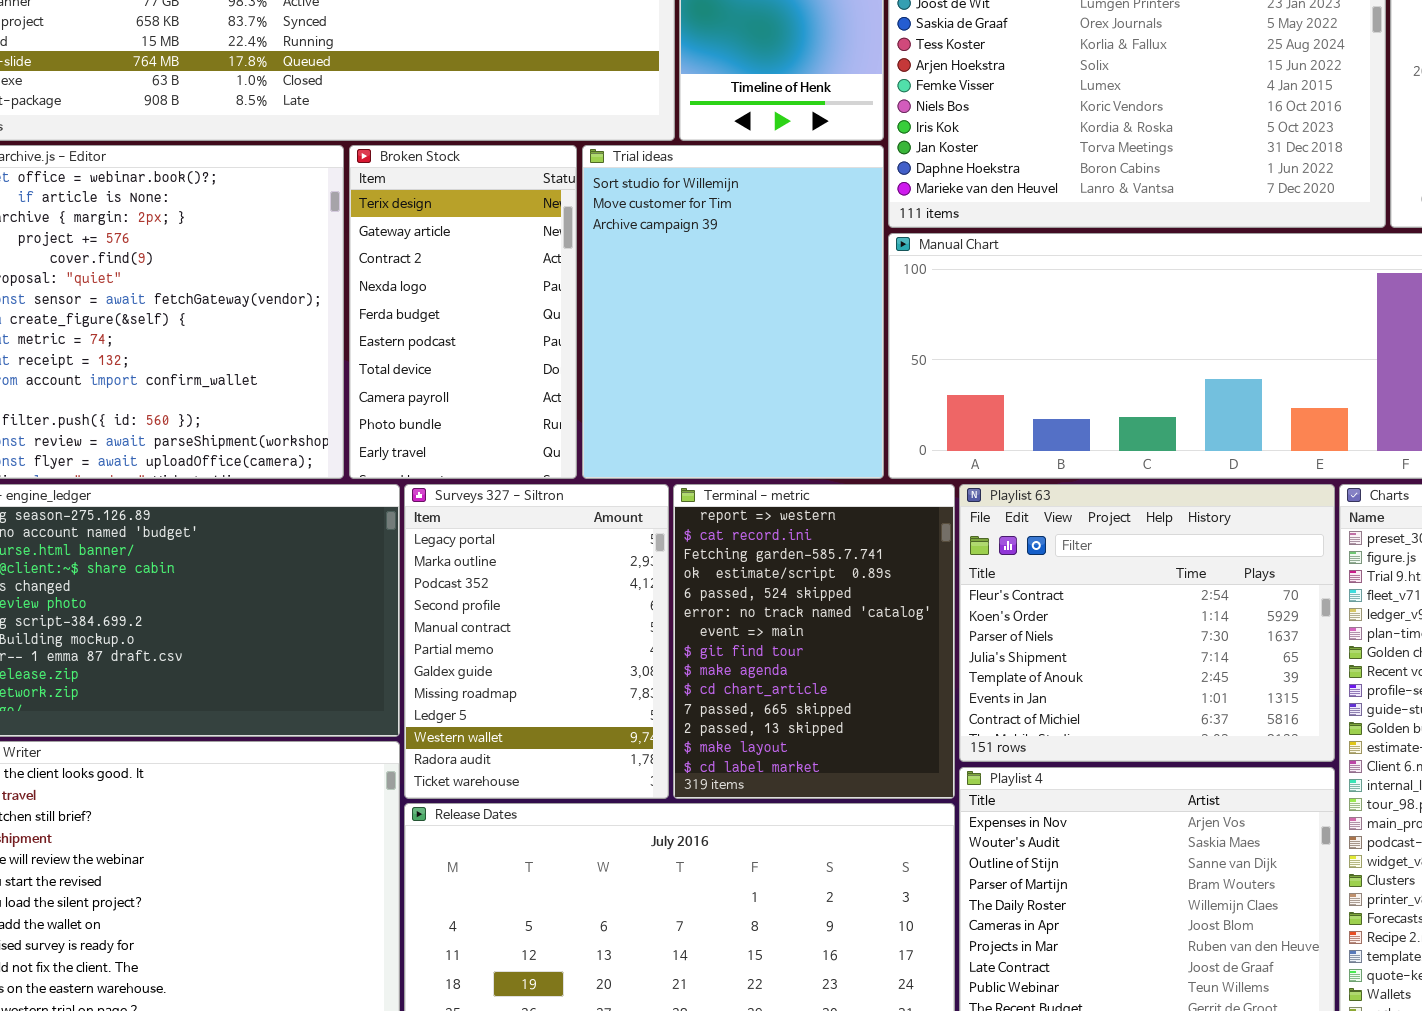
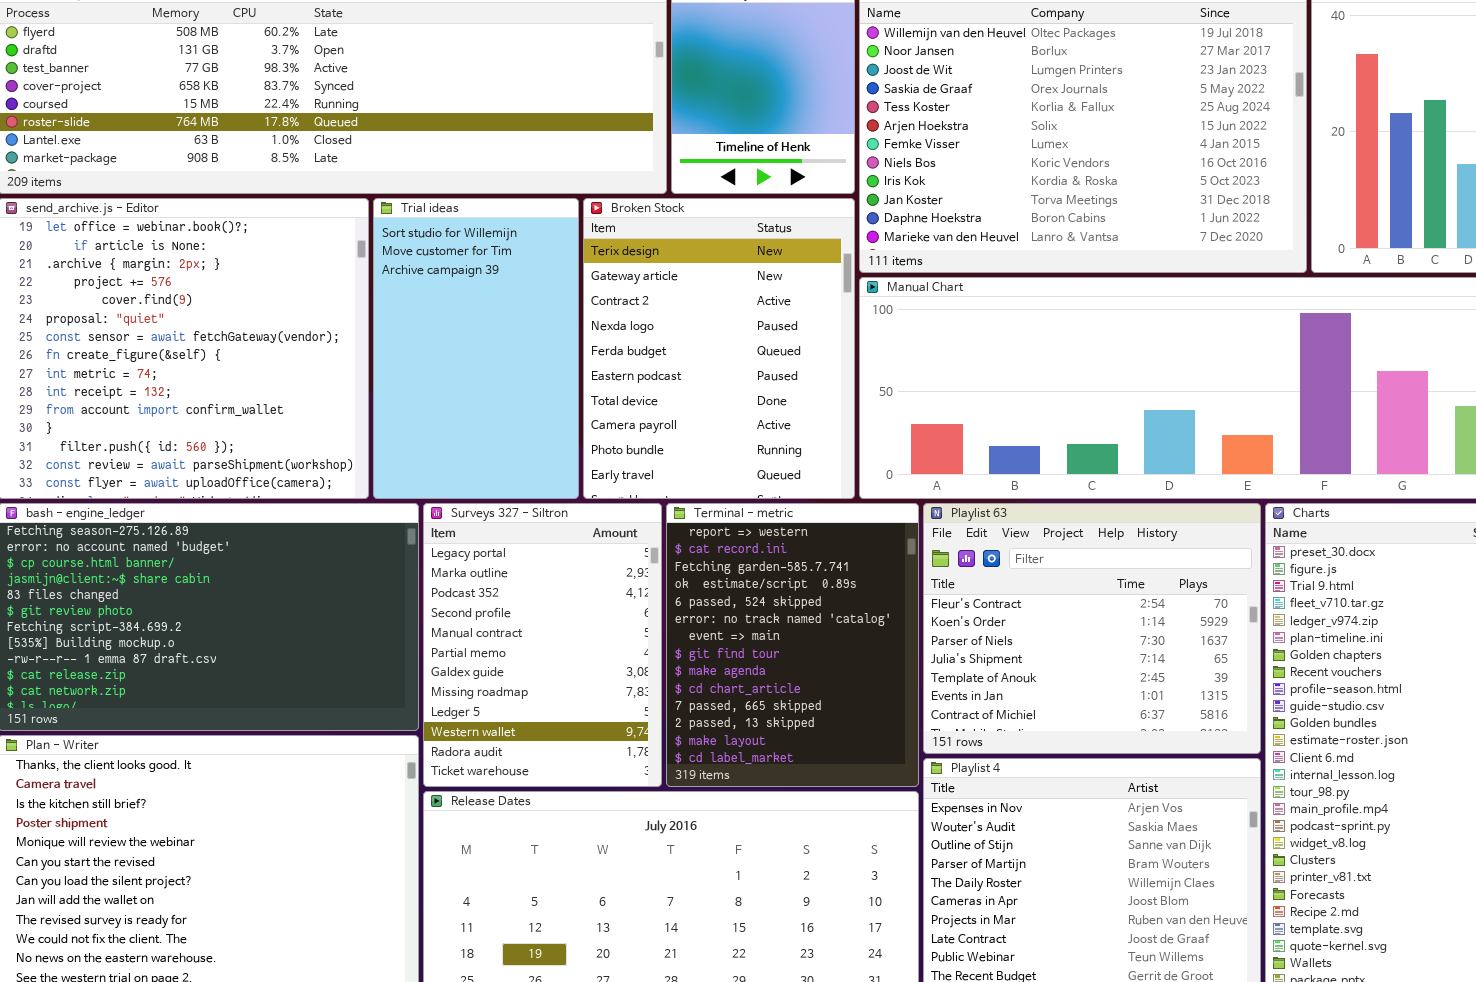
Broken Stock: [349,145,577,479] -> [583,198,855,499], moved, resized
Trial ideas: [582,145,884,479] -> [373,198,579,499], moved, resized

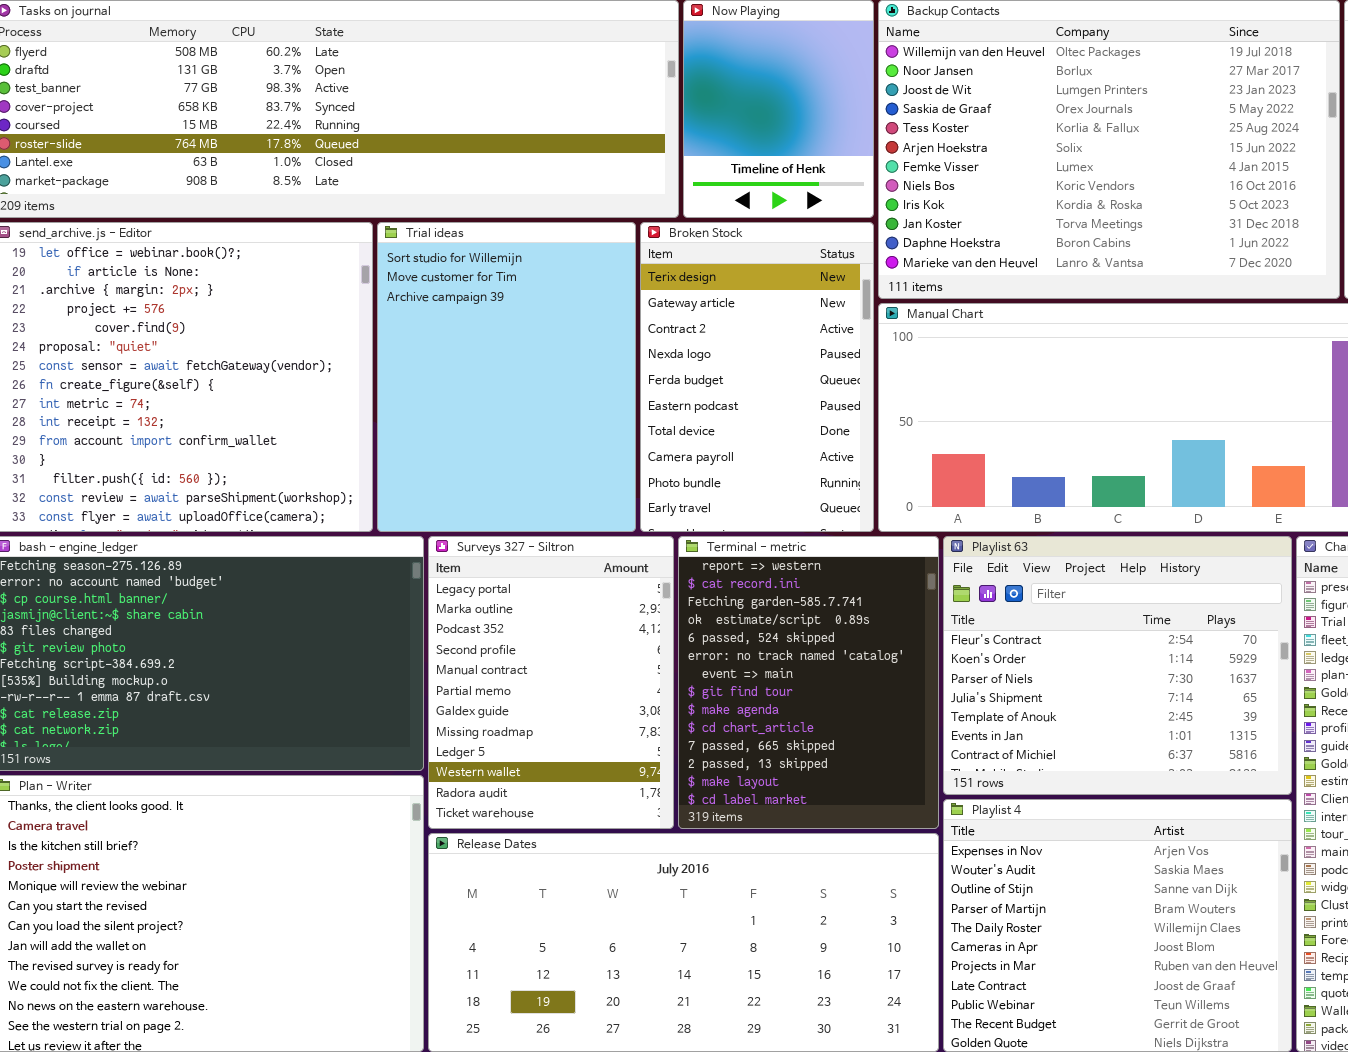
Trial ideas: [373,198,579,499] -> [377,222,636,532], resized
Broken Stock: [583,198,855,499] -> [640,222,874,532], resized

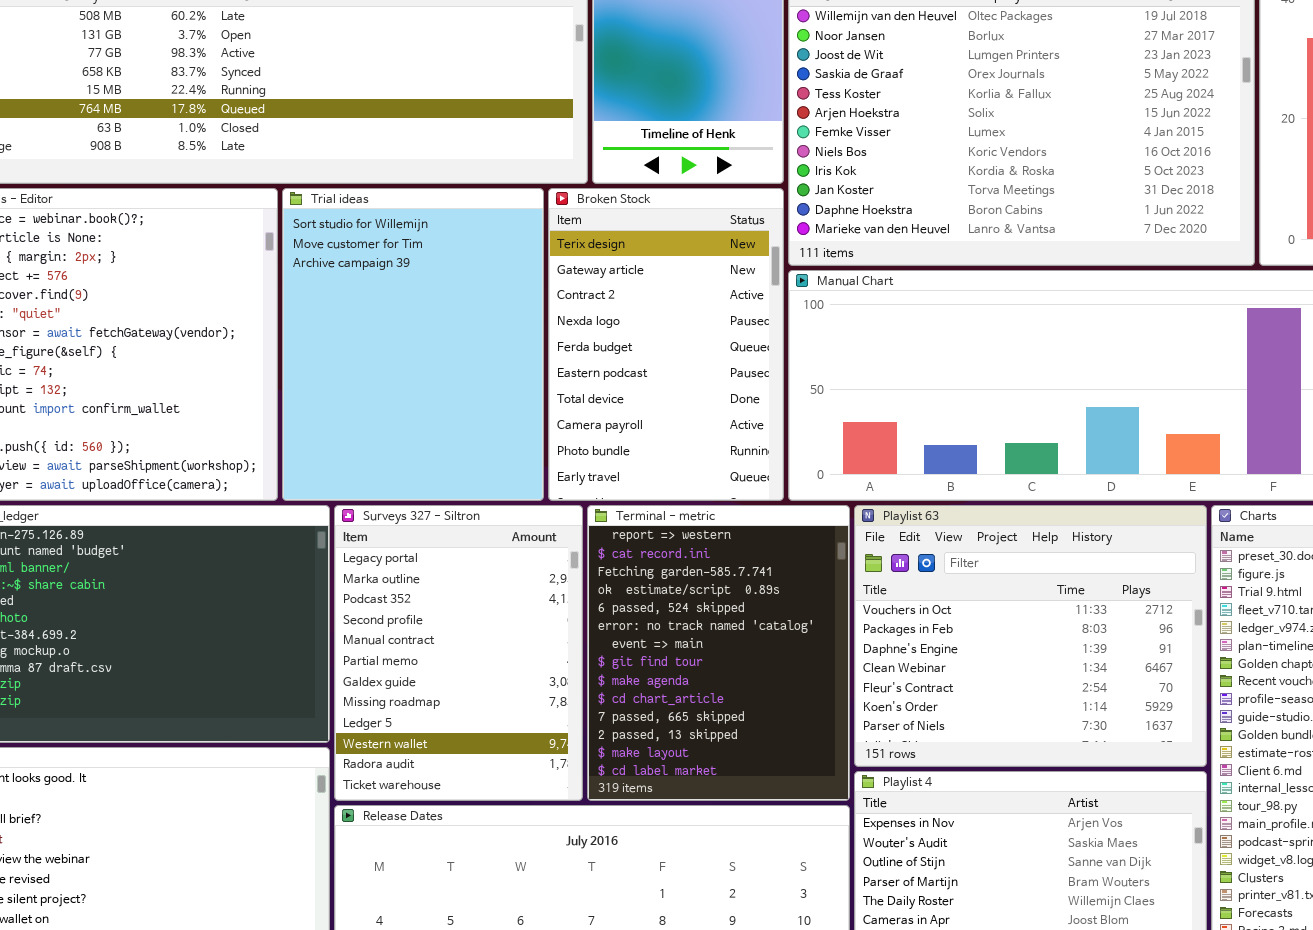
Playlist 63: [943,536,1292,795] -> [854,505,1207,767], scrolled up 4 rows

